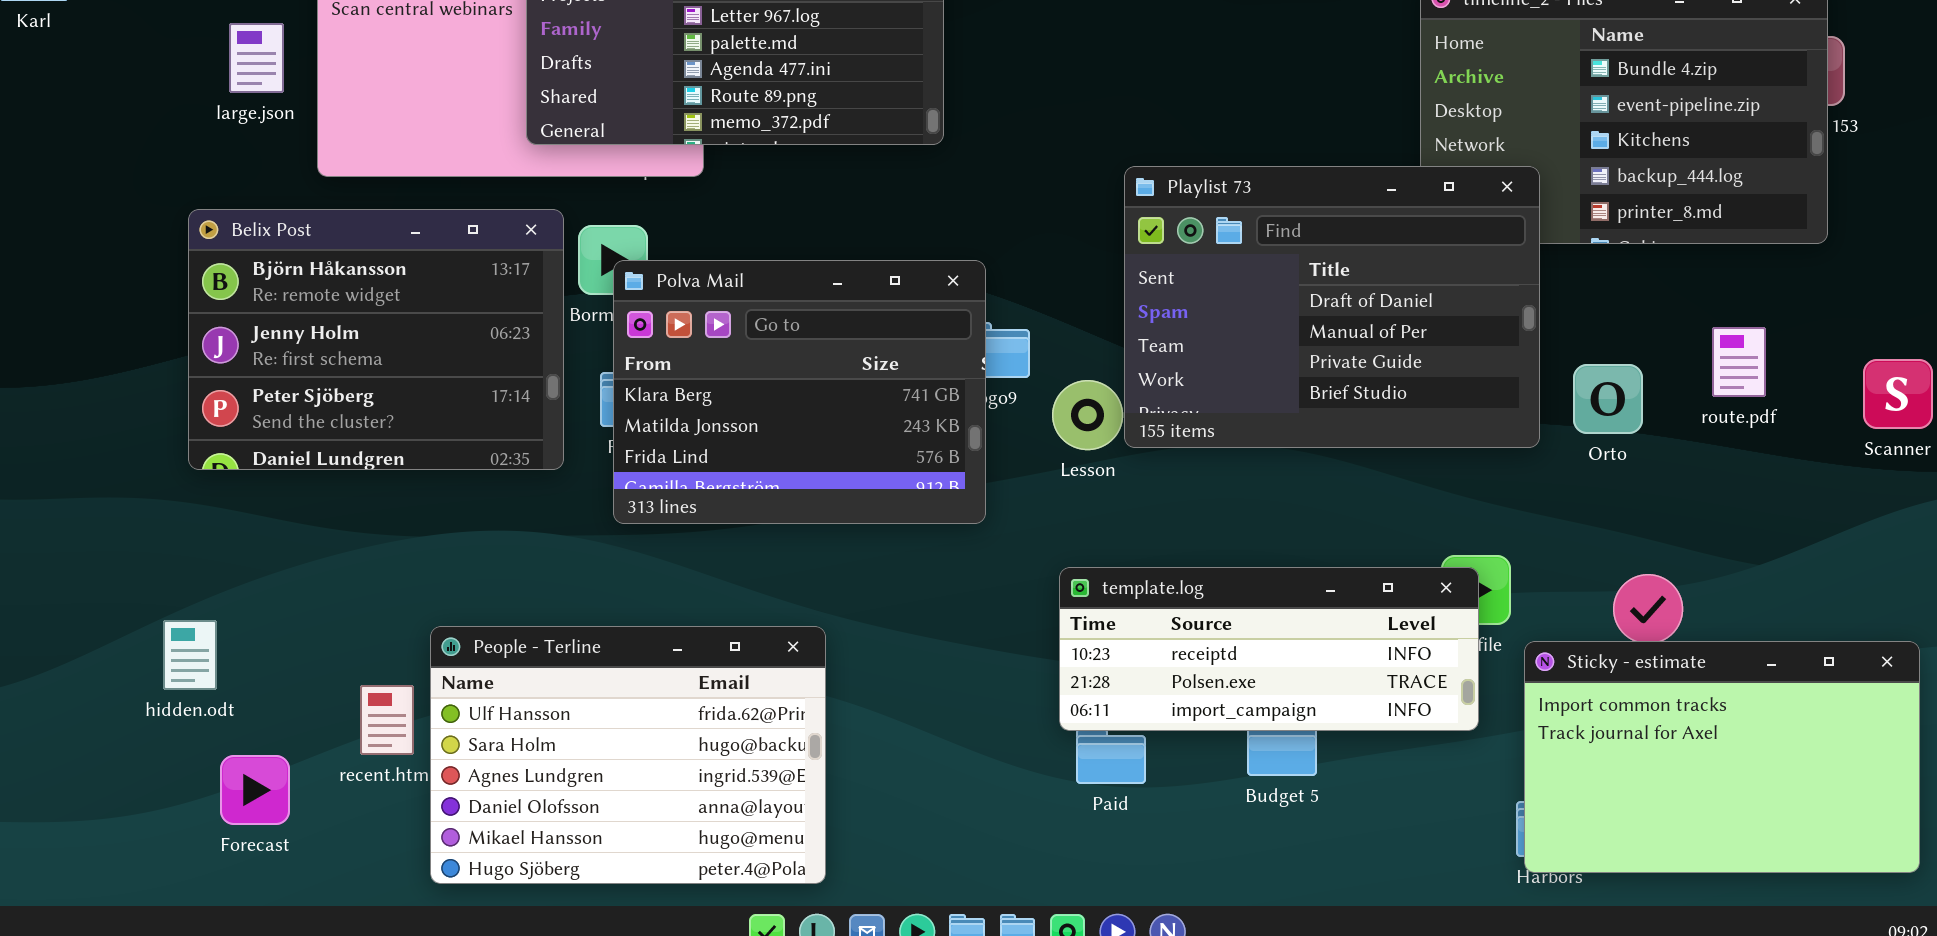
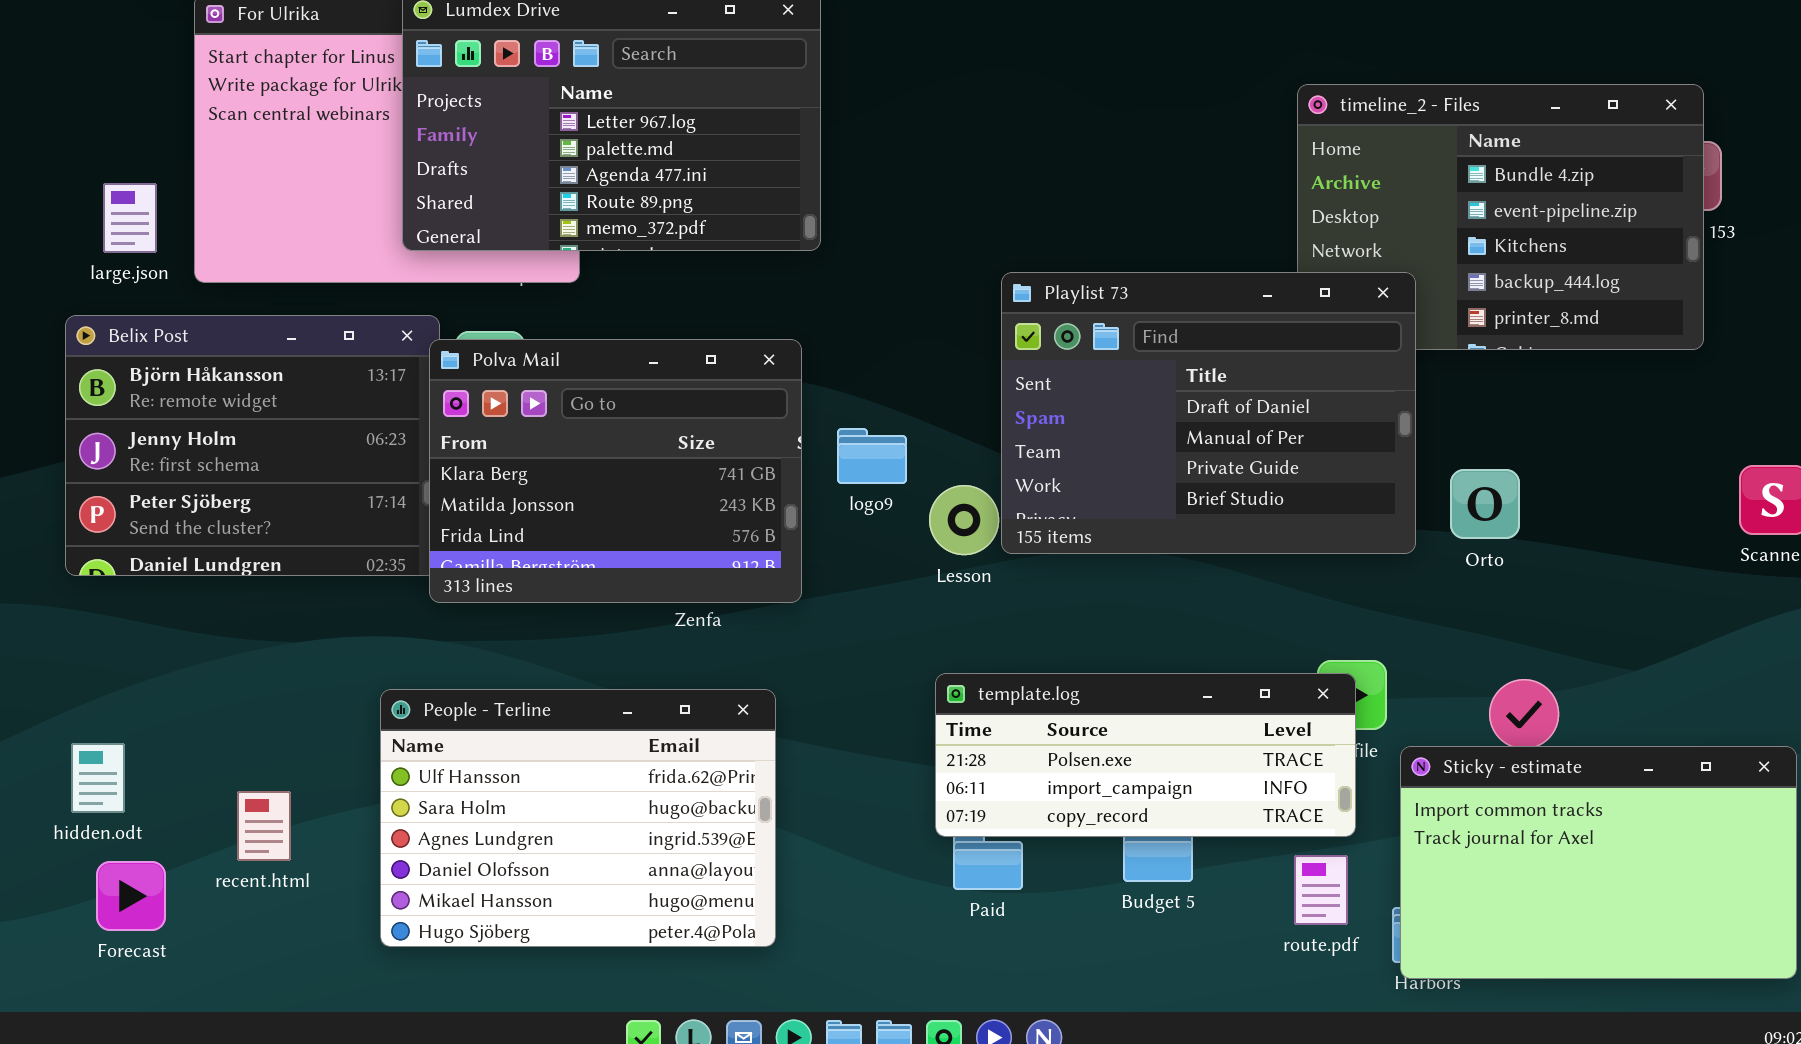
large.json: [229,23,284,93] -> [103,183,157,253], moved
Polva Mail: [613,260,986,524] -> [429,339,802,603], moved
route.pdf: [1712,327,1766,397] -> [1294,855,1348,925], moved
template.log: [1059,567,1479,731] -> [935,673,1356,837], scrolled down 1 row
hidden.odt: [163,620,217,690] -> [71,743,125,813], moved
People - Terline: [430,626,826,884] -> [380,689,776,947], moved

